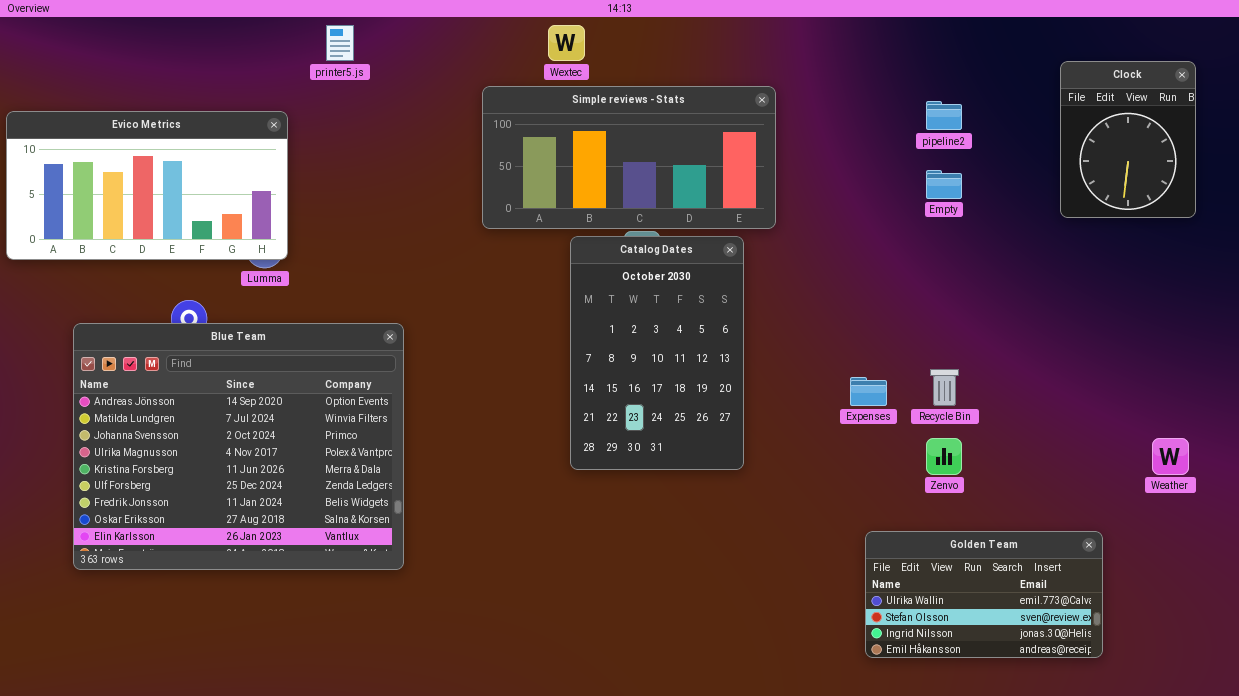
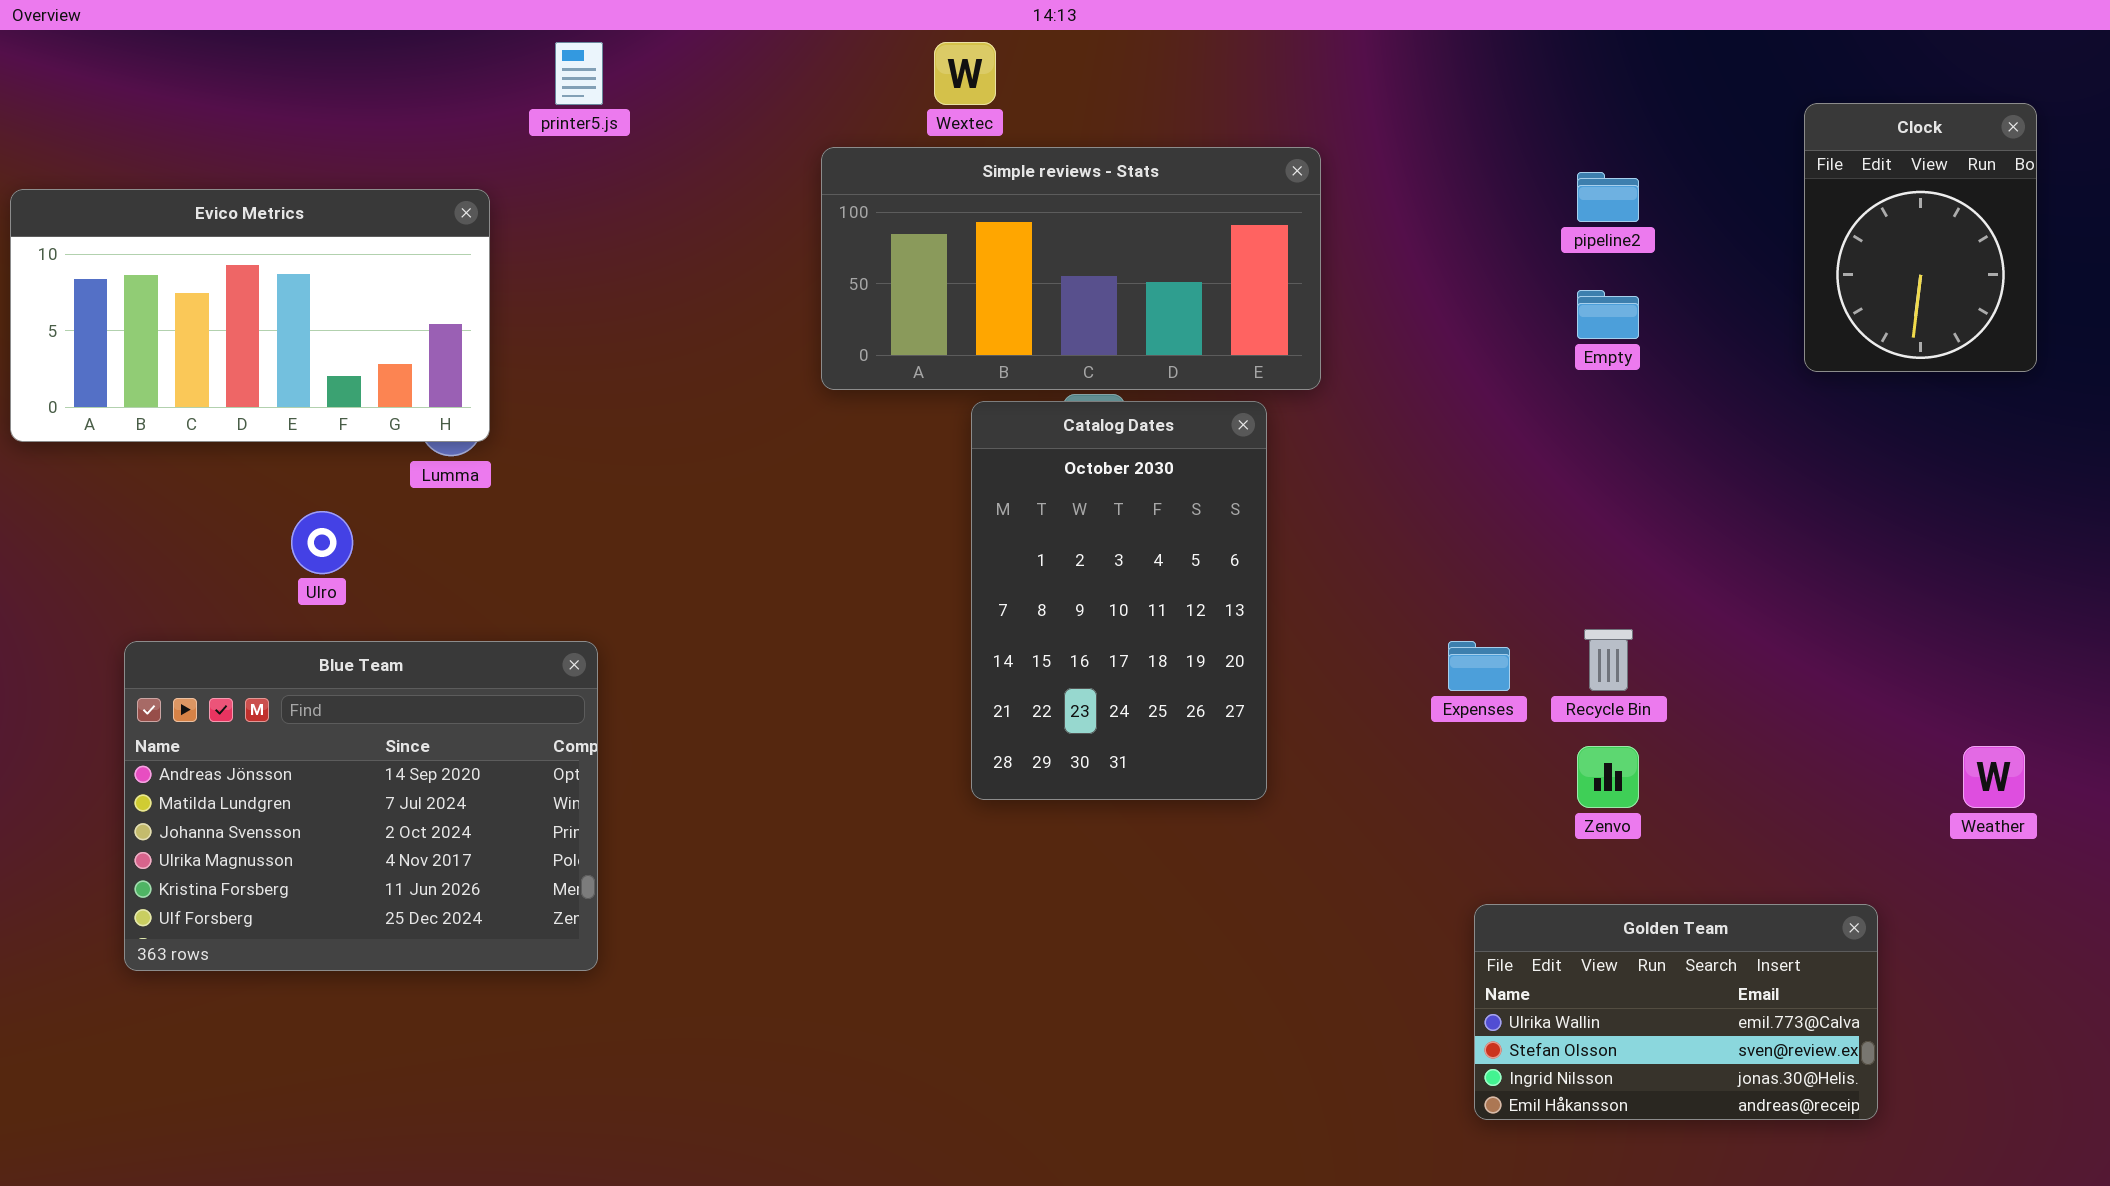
Blue Team: [73,323,404,570] -> [124,641,598,971], resized

